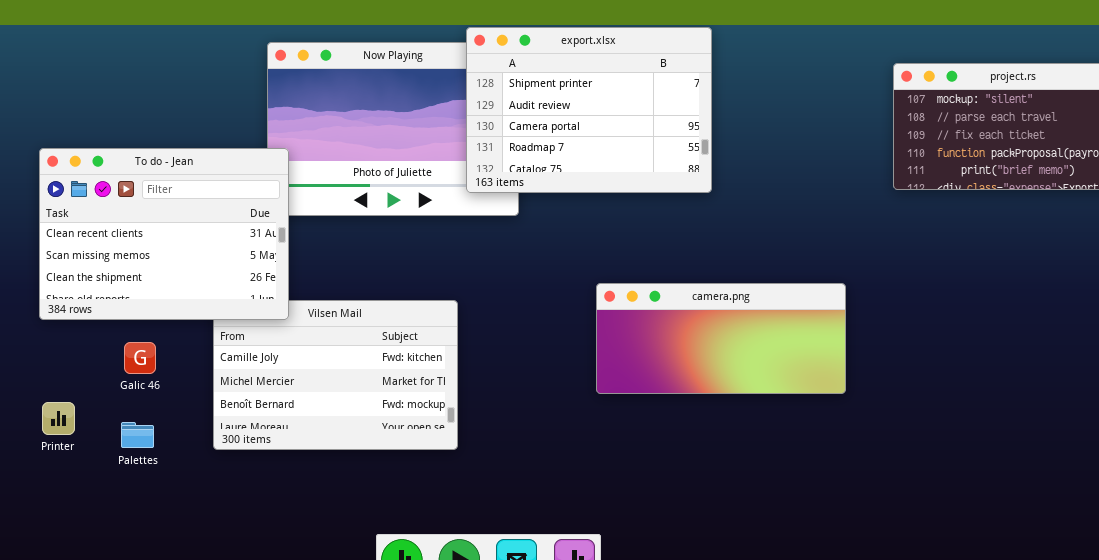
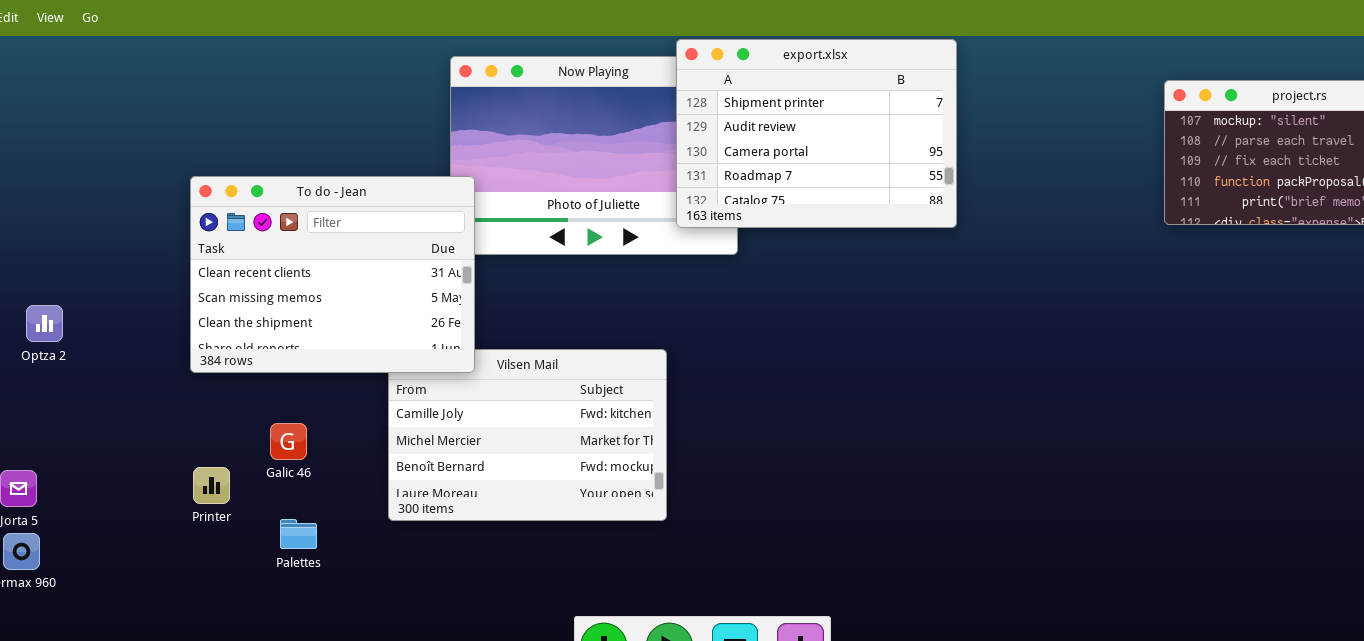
camera.png: [596,283,846,394] -> none, closed
Galic 46: [124,342,156,374] -> [270,423,307,460], moved
Palettes: [121,422,154,448] -> [280,519,317,549], moved

